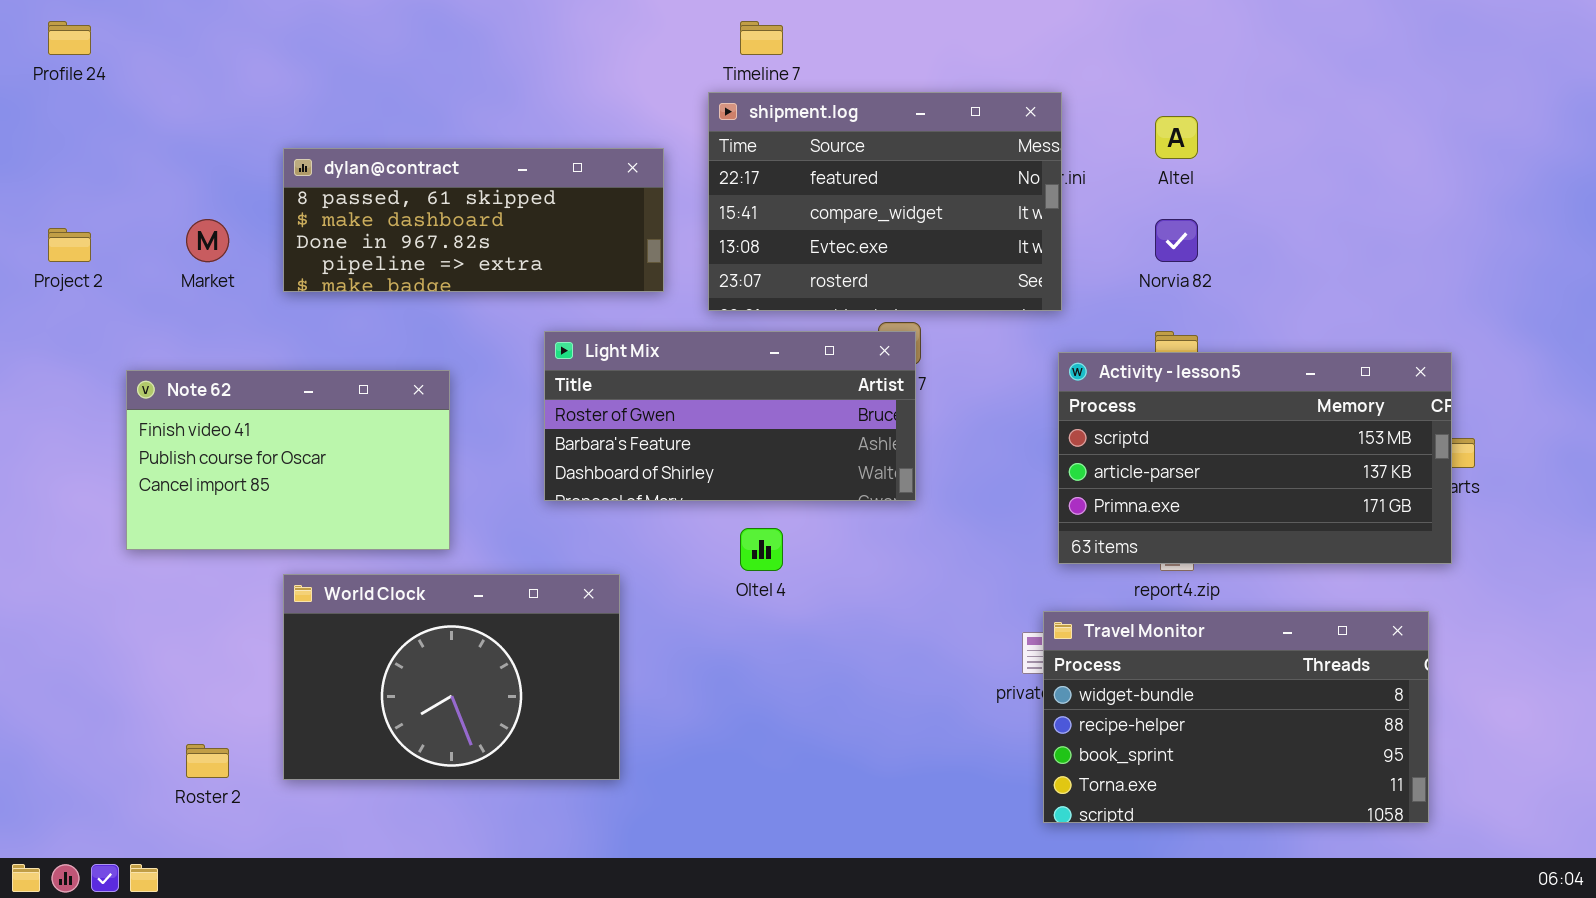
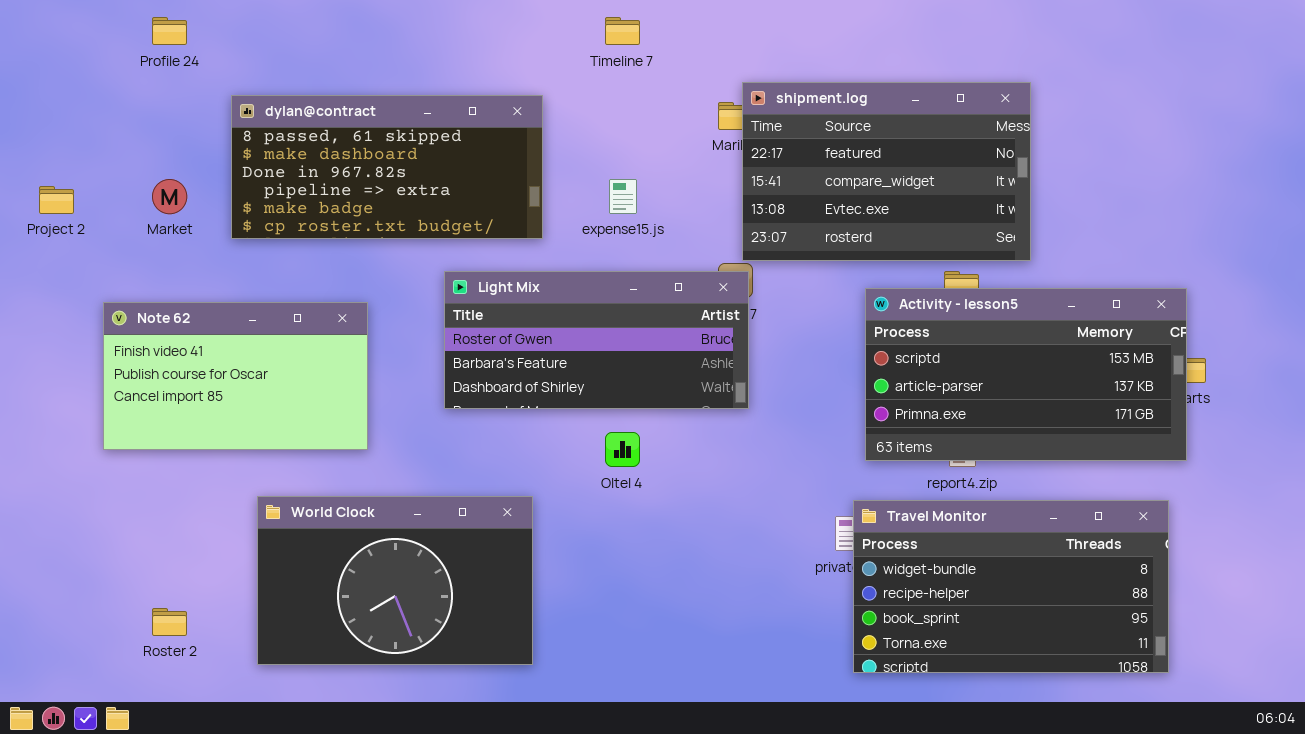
Profile 24: [48,21,91,55] -> [152,17,187,45], moved
shipment.log: [708,92,1062,311] -> [742,82,1031,261], moved
dylan@contract: [283,148,664,292] -> [231,95,543,239], resized
World Clock: [283,574,620,780] -> [257,496,533,665], moved

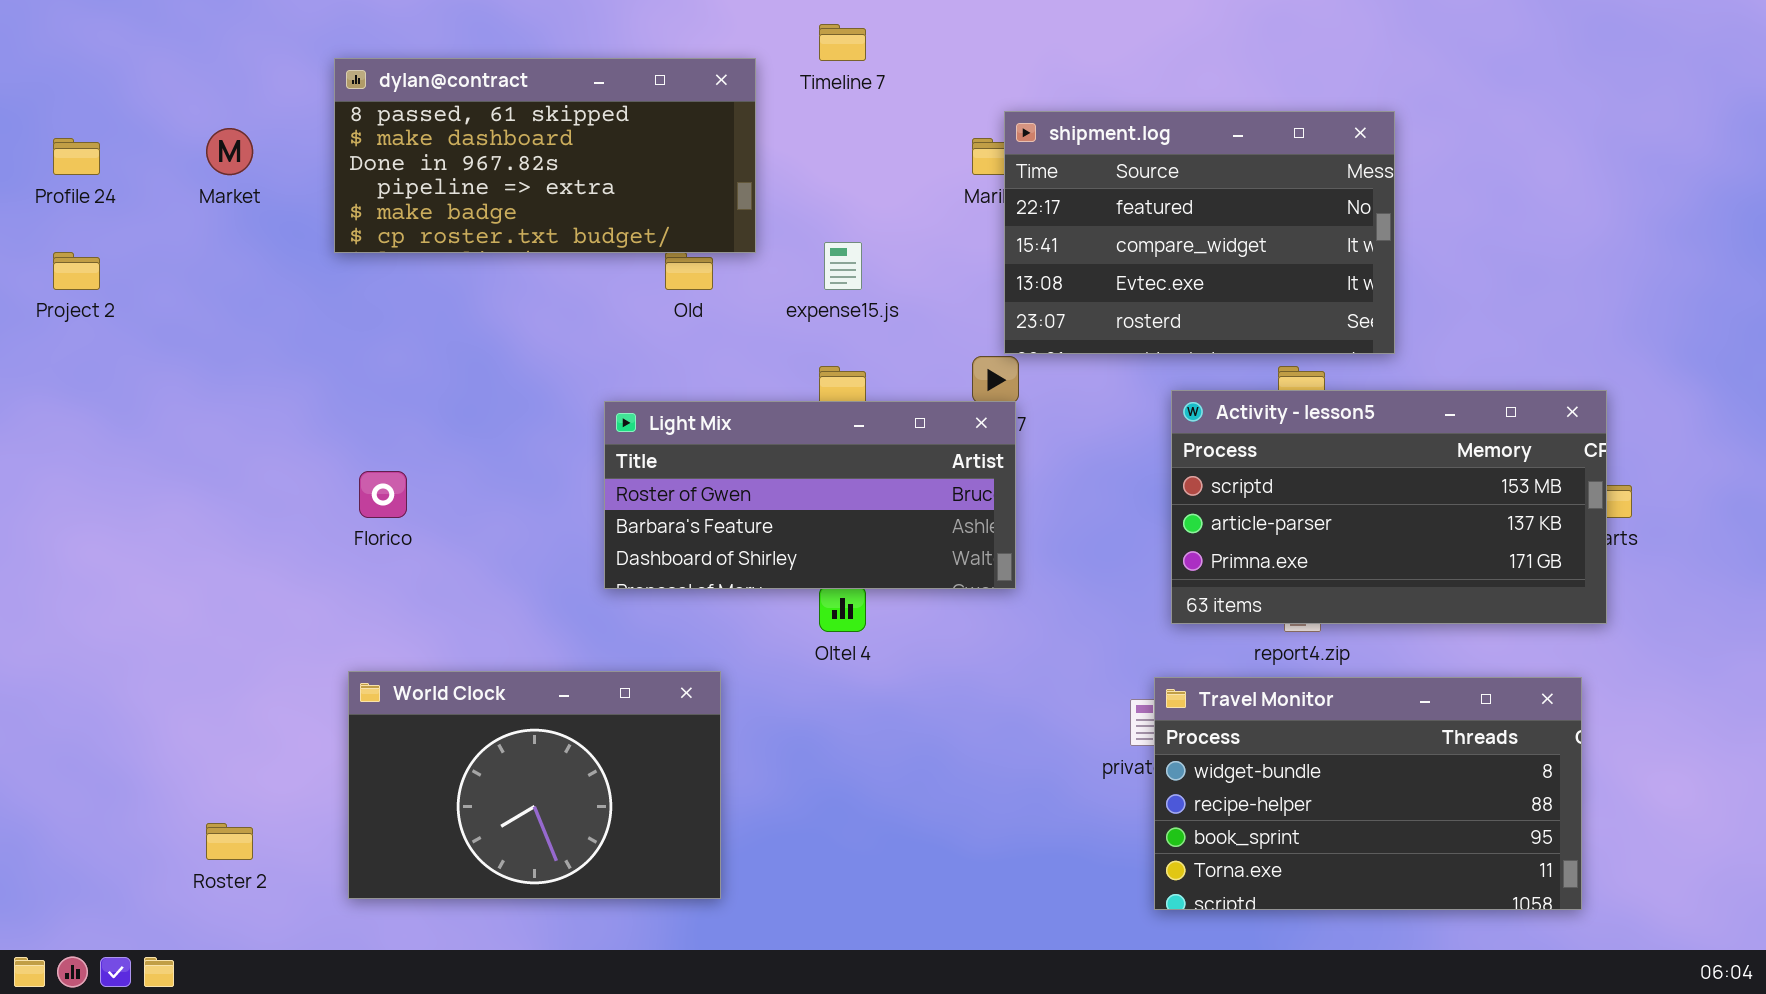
Profile 24: [152,17,187,45] -> [53,138,100,175], moved
dylan@contract: [231,95,543,239] -> [334,58,756,253], moved
Market: [152,179,187,214] -> [206,128,253,175], moved
Light Mix: [444,271,749,409] -> [604,401,1016,589], moved
Note 62: [103,302,368,450] -> none, closed

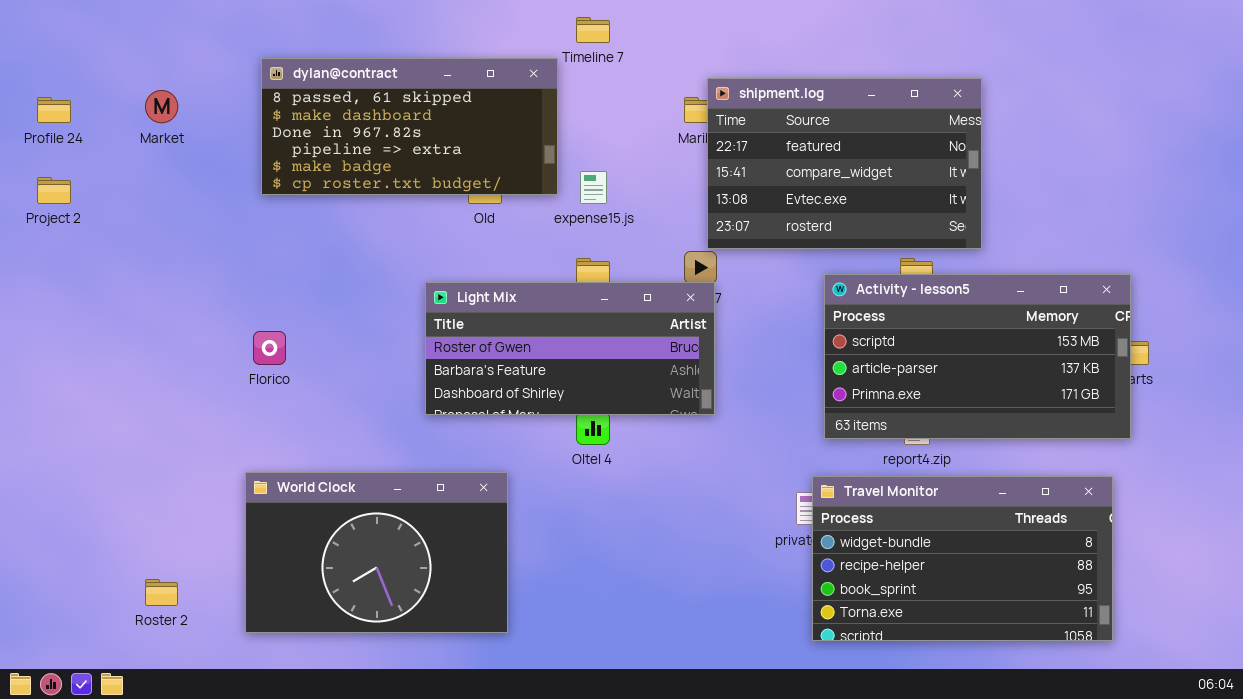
dylan@contract: [334,58,756,253] -> [261,58,558,195], moved

